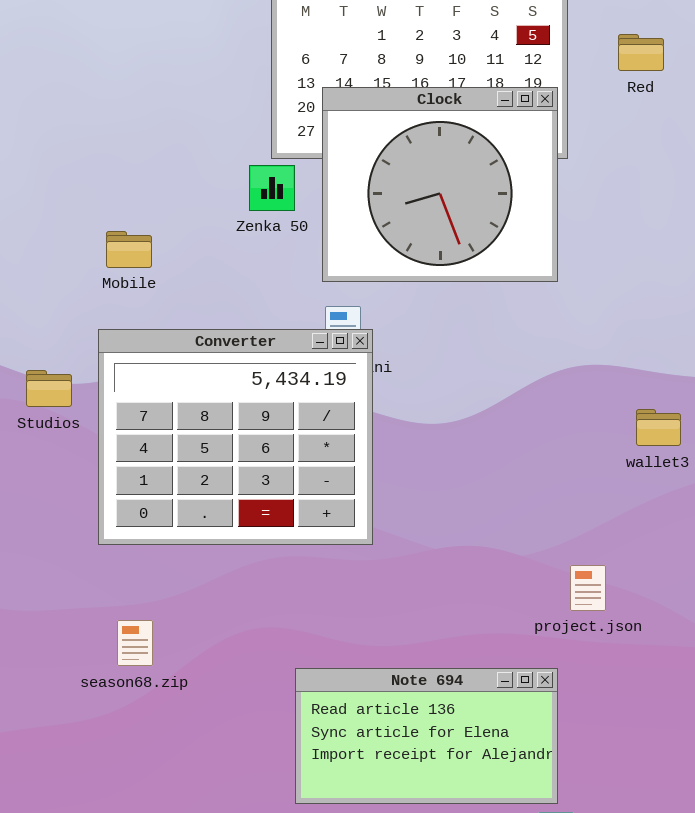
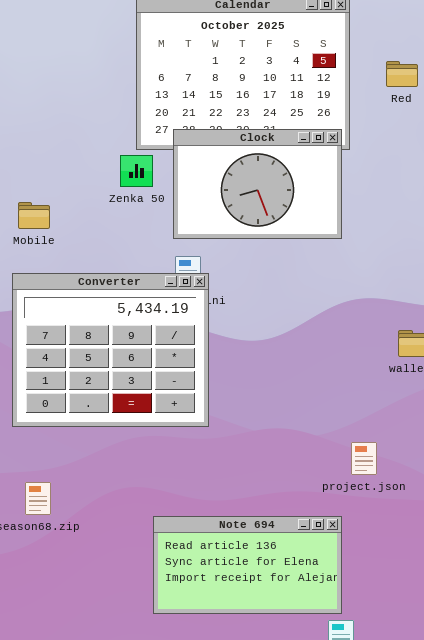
Clock: [322,87,558,282] -> [173,129,342,239], resized

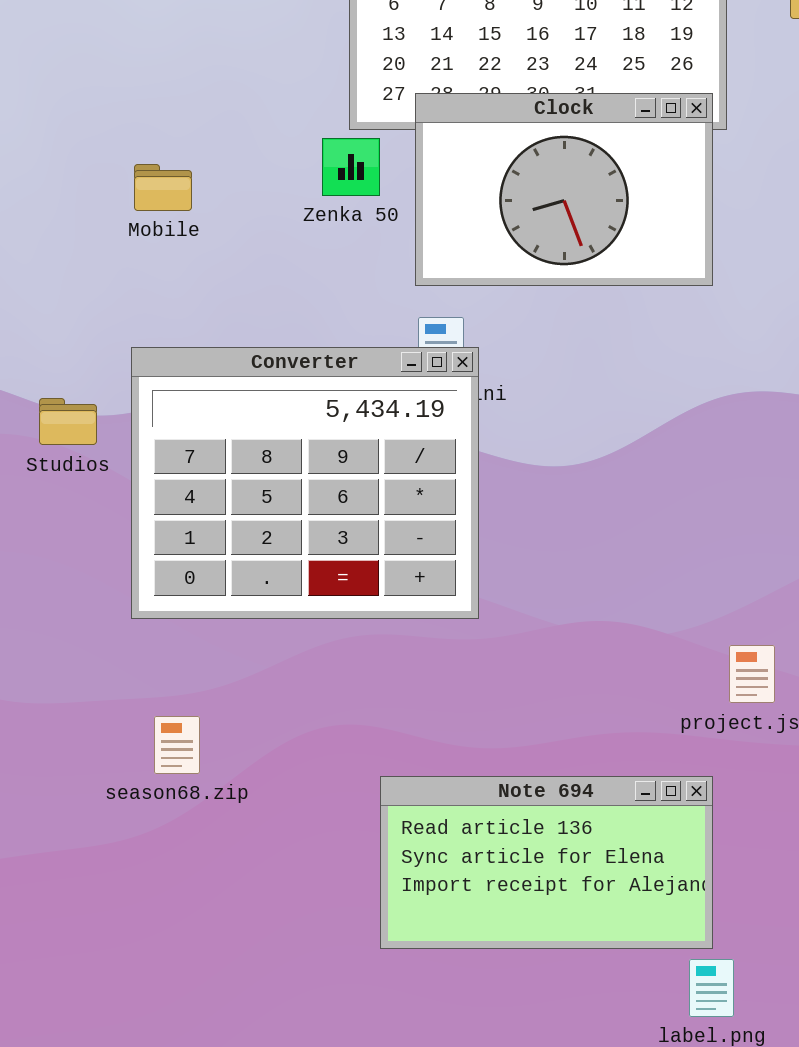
Mobile: [18,202,50,229] -> [134,164,192,211], moved

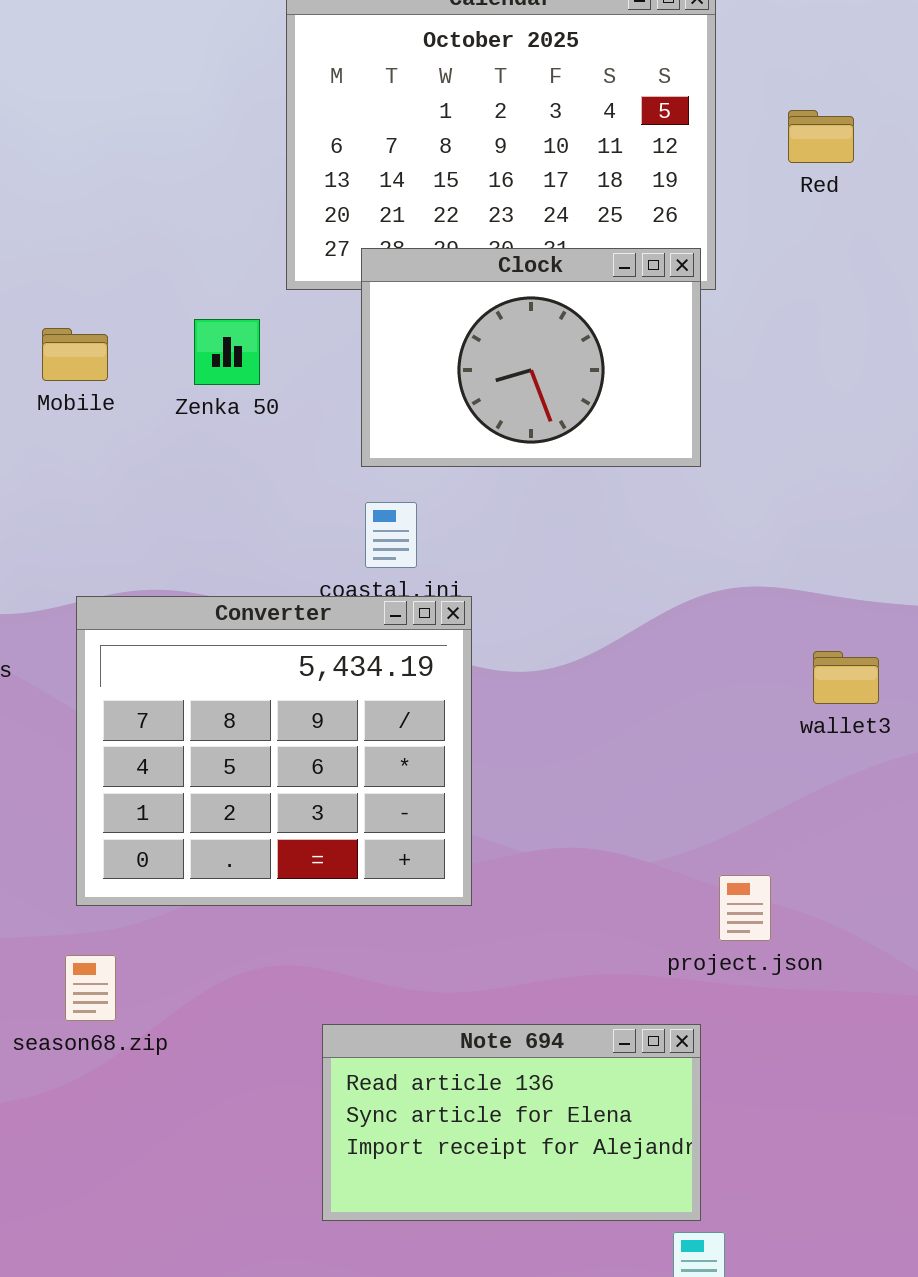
Zenka 50: [322,138,380,196] -> [194,319,260,385], moved
Converter: [131,347,479,619] -> [76,596,472,906], moved

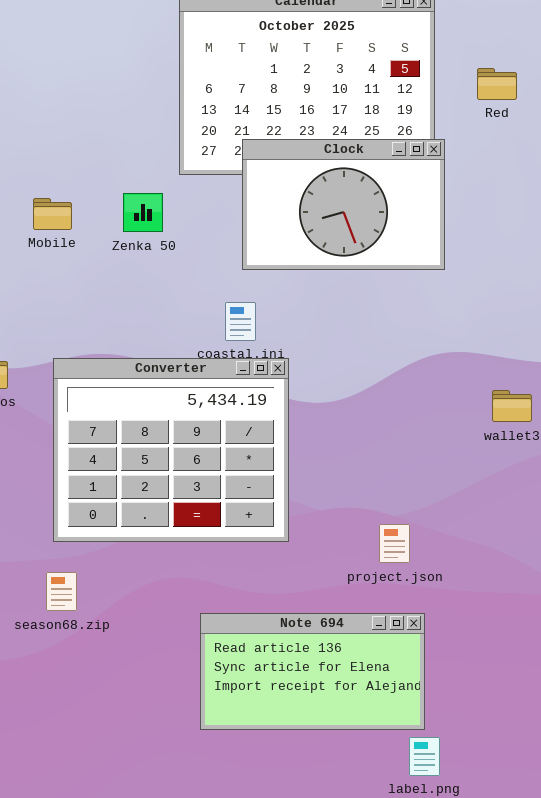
Clock: [361,248,701,467] -> [242,139,445,270], moved
project.json: [719,875,771,941] -> [379,524,410,563], moved

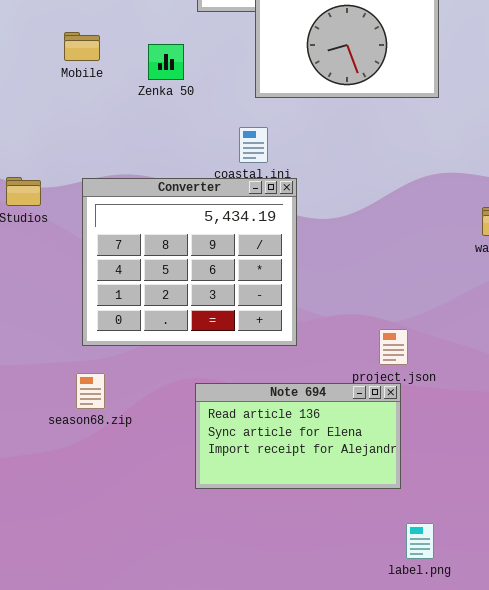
Zenka 50: [123,193,163,232] -> [148,44,184,80], moved
Note 694: [200,613,425,730] -> [195,383,401,489], moved

